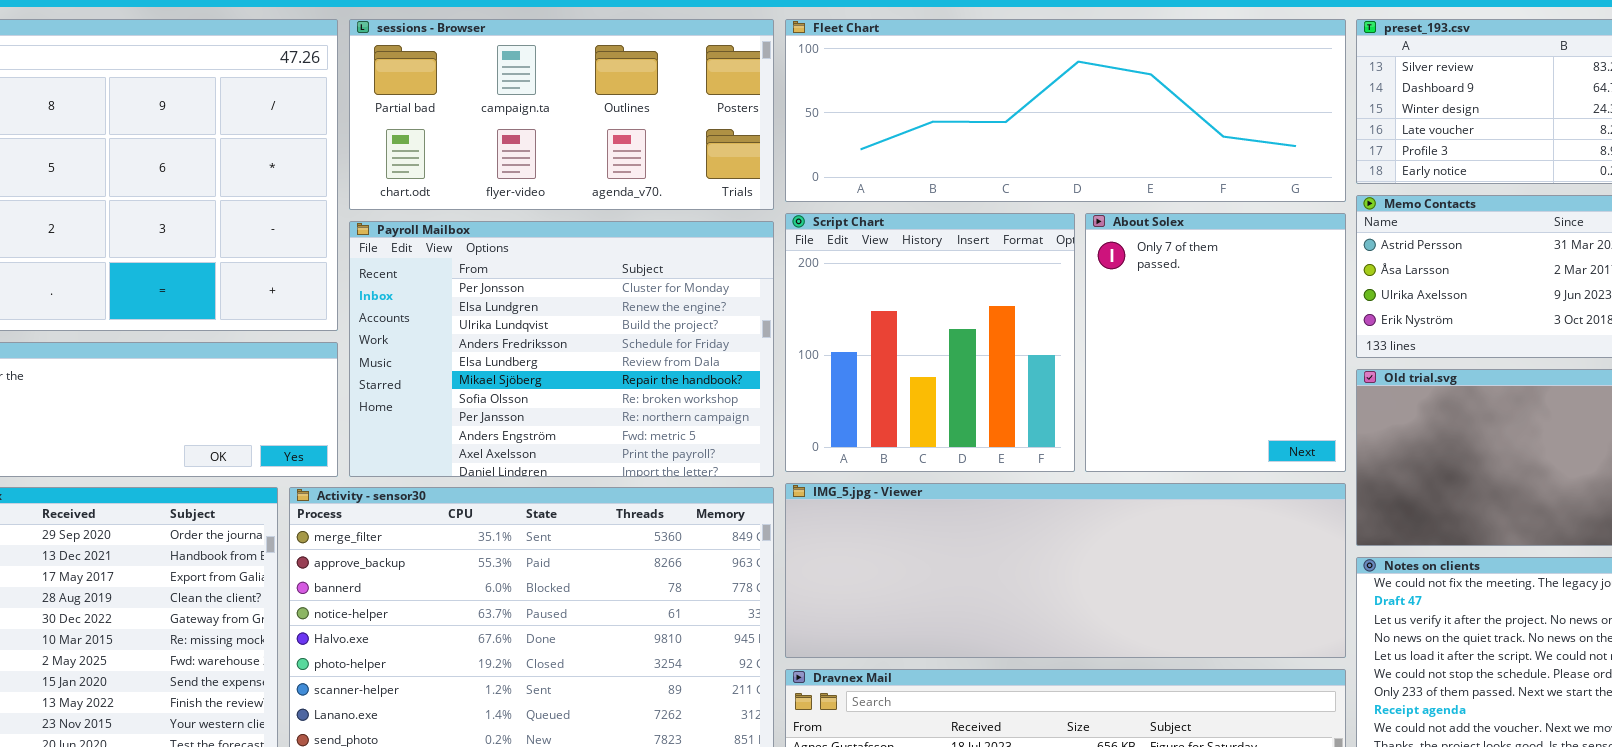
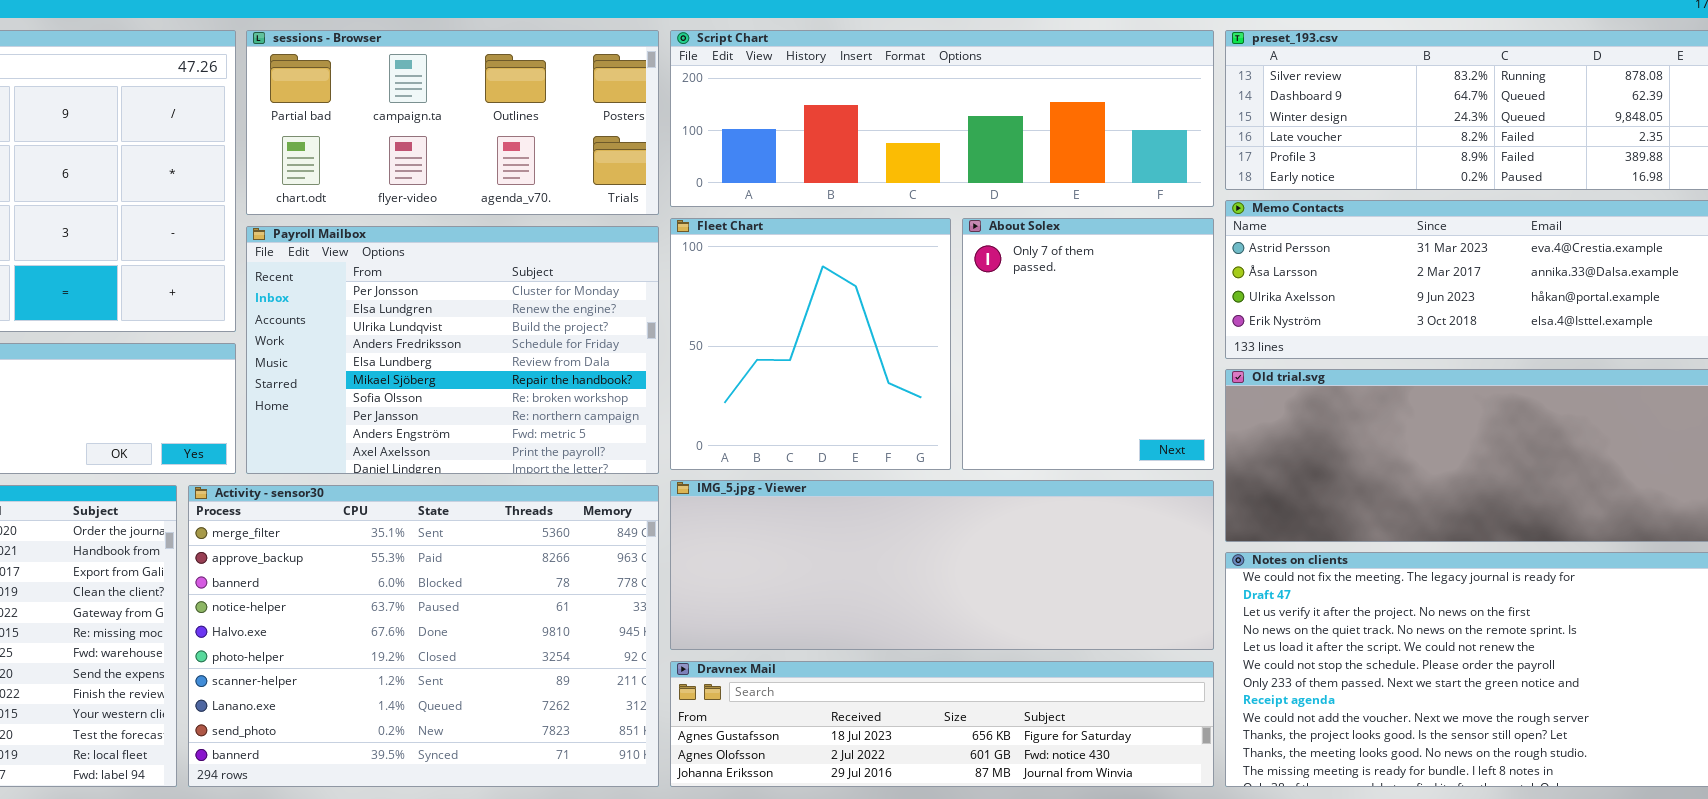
Fleet Chart: [785,19,1346,202] -> [670,218,951,470], moved, resized
Script Chart: [785,213,1075,472] -> [670,30,1214,207], moved, resized

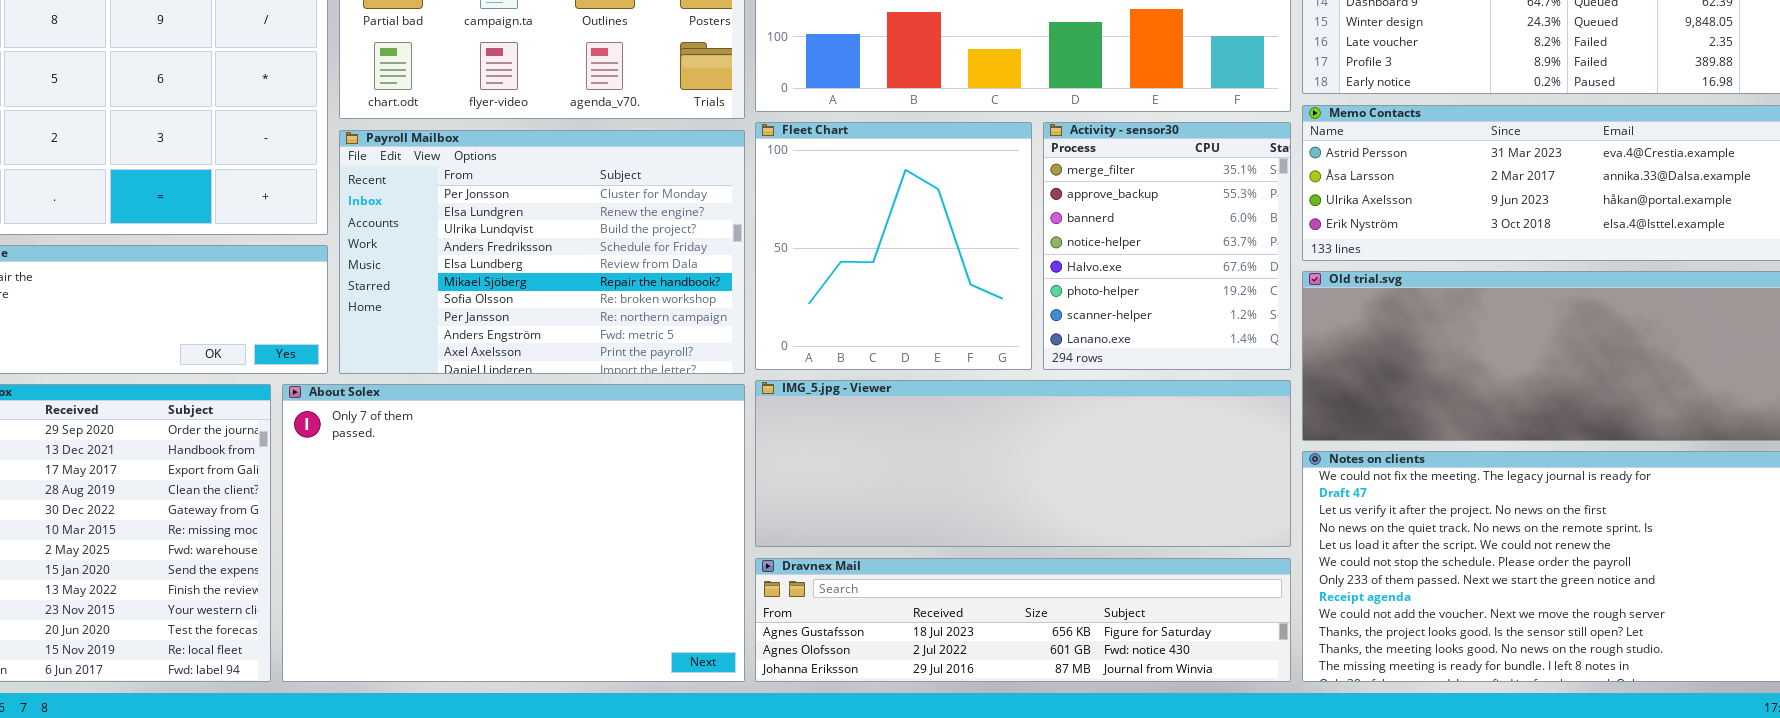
About Solex: [962,218,1214,470] -> [282,384,745,682], moved, resized
Activity - sensor30: [188,485,659,787] -> [1043,122,1291,370], moved, resized

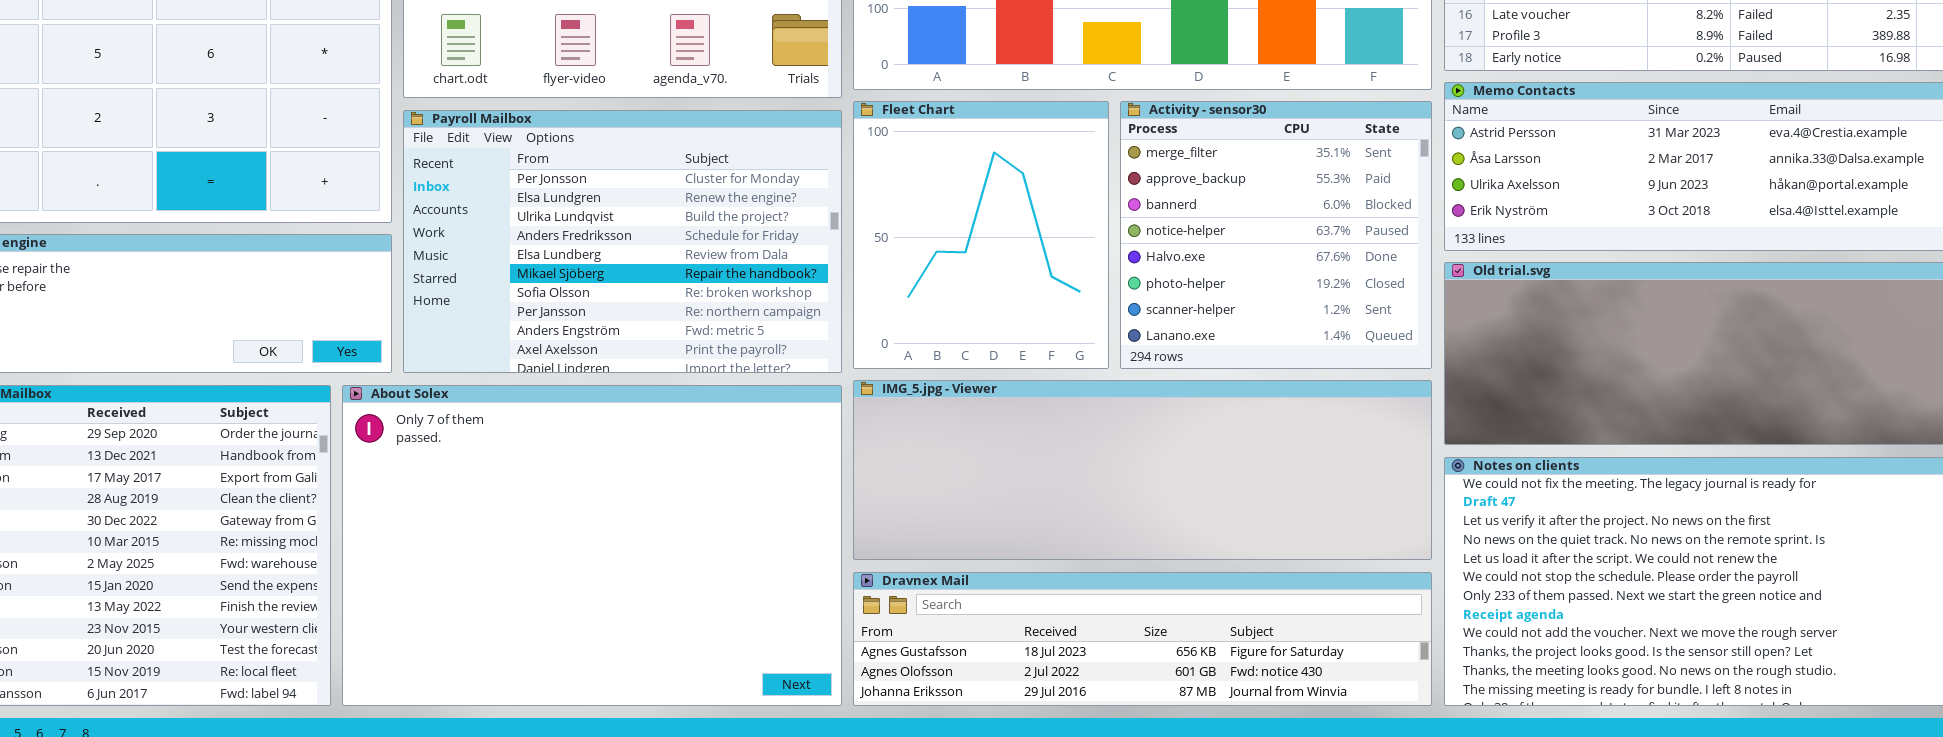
Fleet Chart: [755,122,1032,370] -> [853,101,1109,369], resized
Activity - sensor30: [1043,122,1291,370] -> [1120,101,1432,369], resized

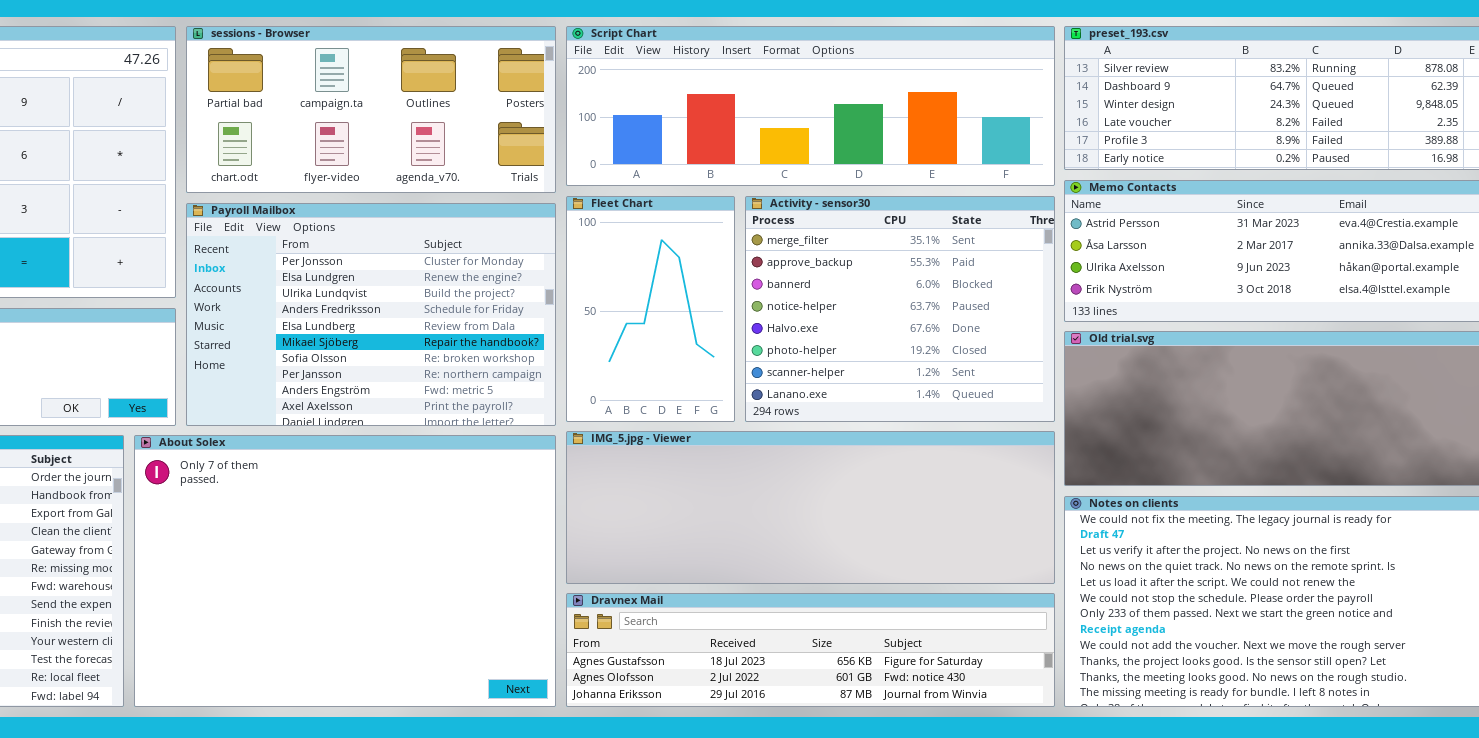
Fleet Chart: [853,101,1109,369] -> [566,196,735,422], resized
Activity - sensor30: [1120,101,1432,369] -> [745,196,1055,422], resized

